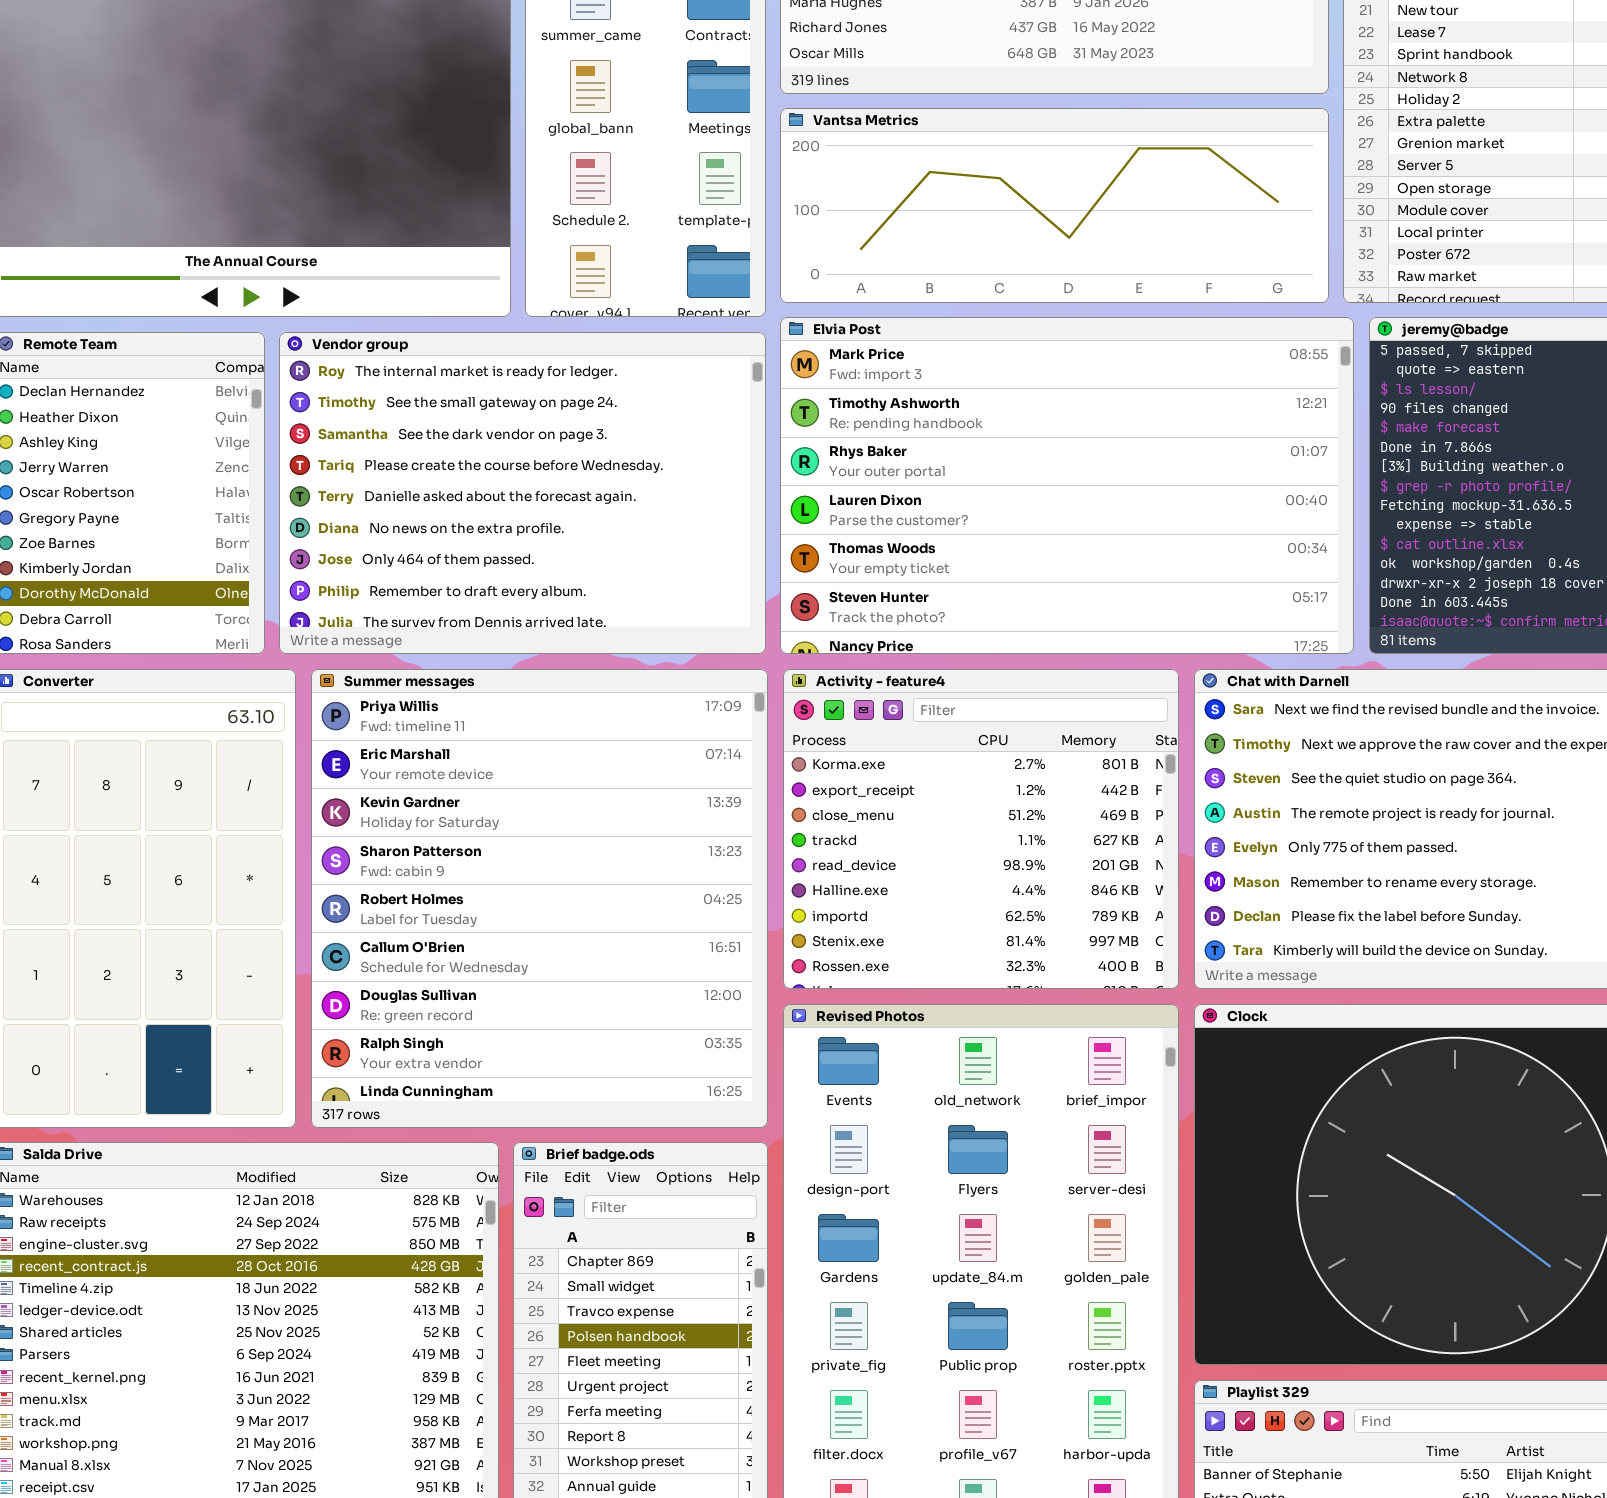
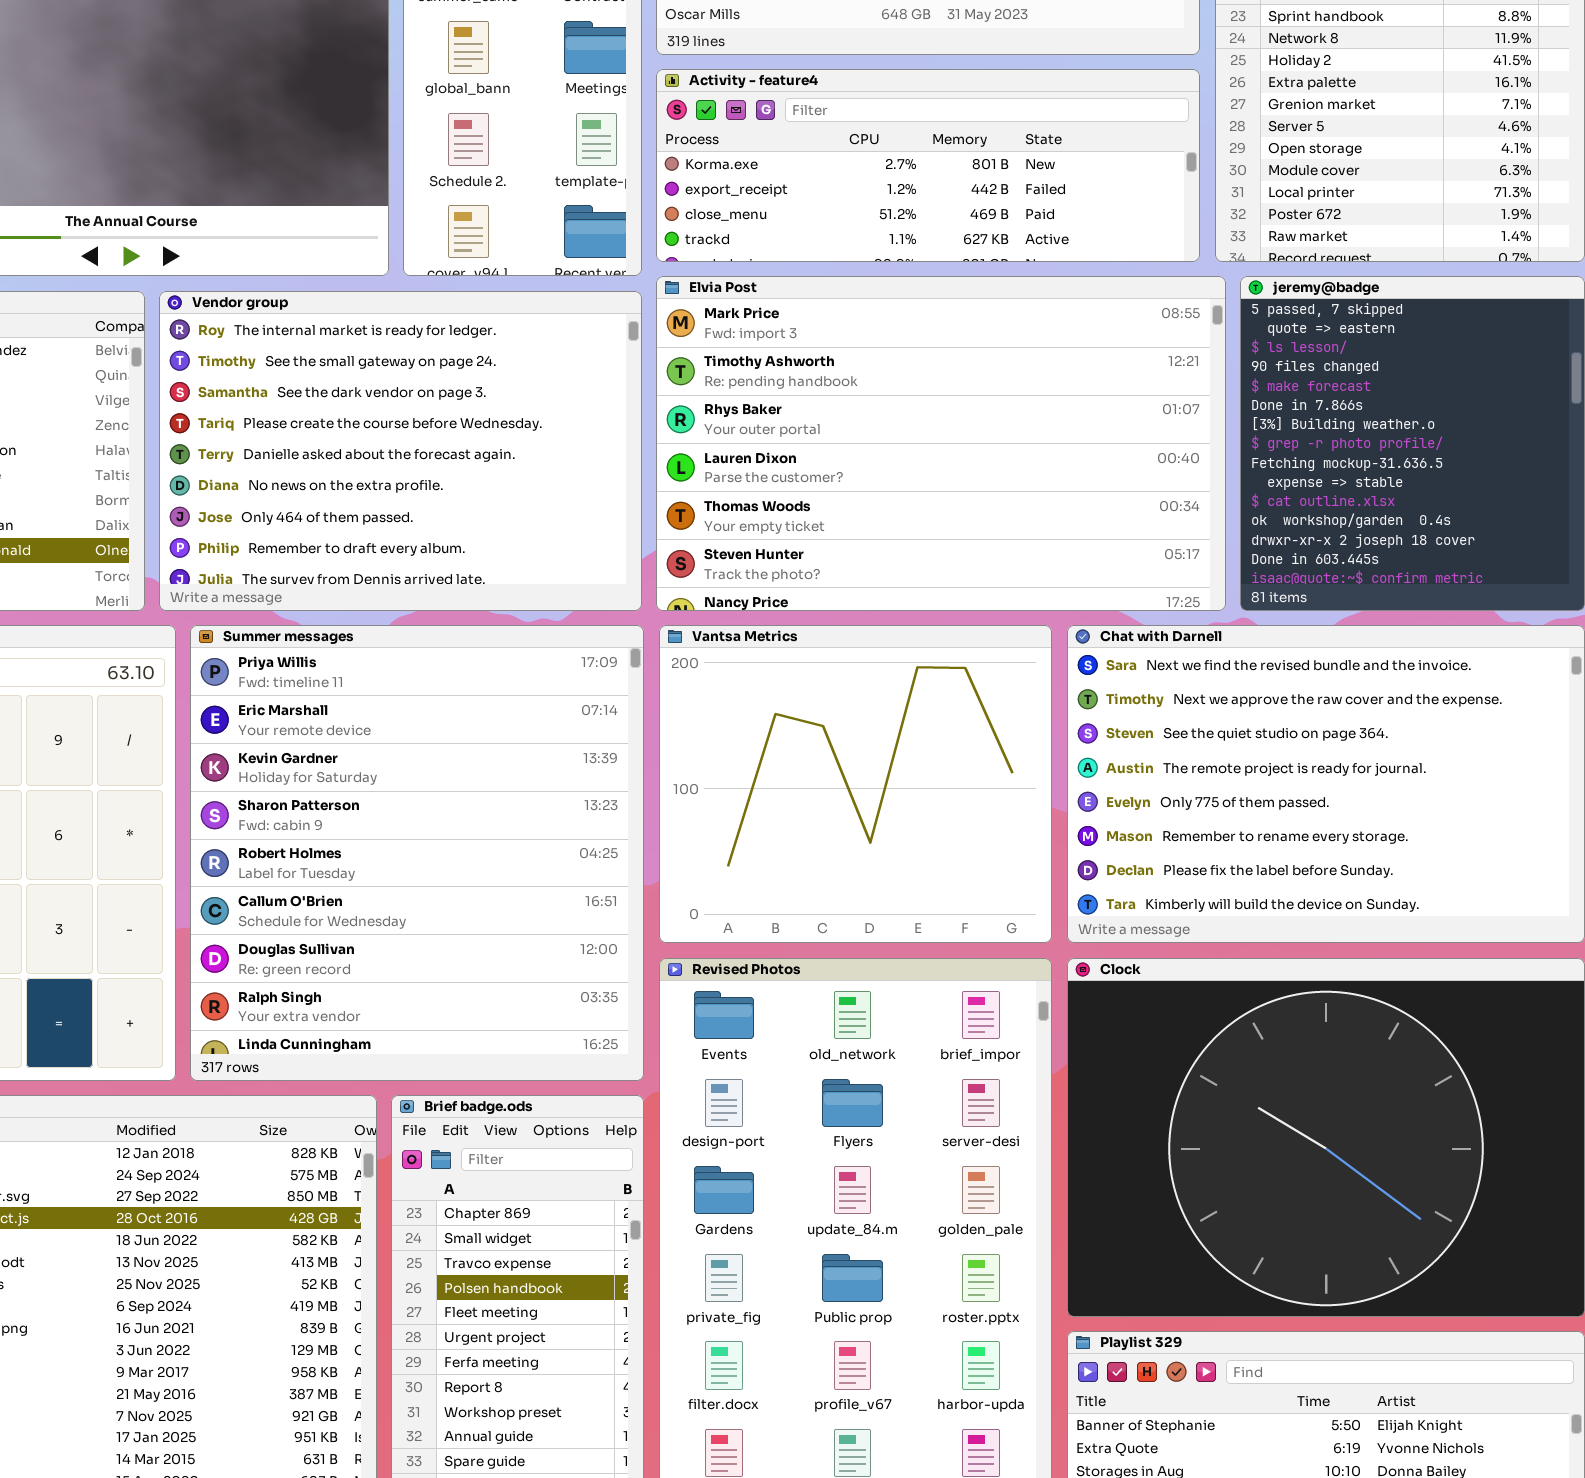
Vantsa Metrics: [780,108,1329,303] -> [659,625,1052,943], moved, resized
Activity - feature4: [783,669,1179,989] -> [656,69,1200,262], moved, resized

